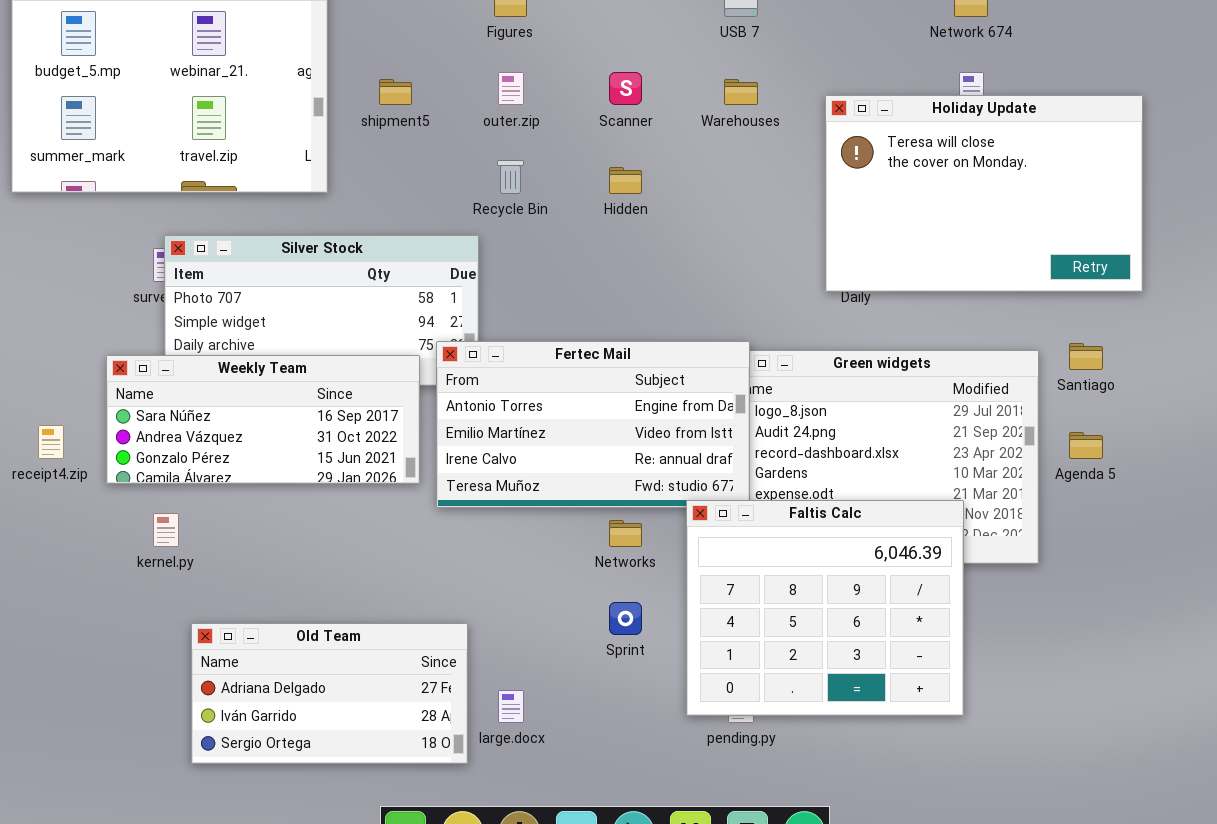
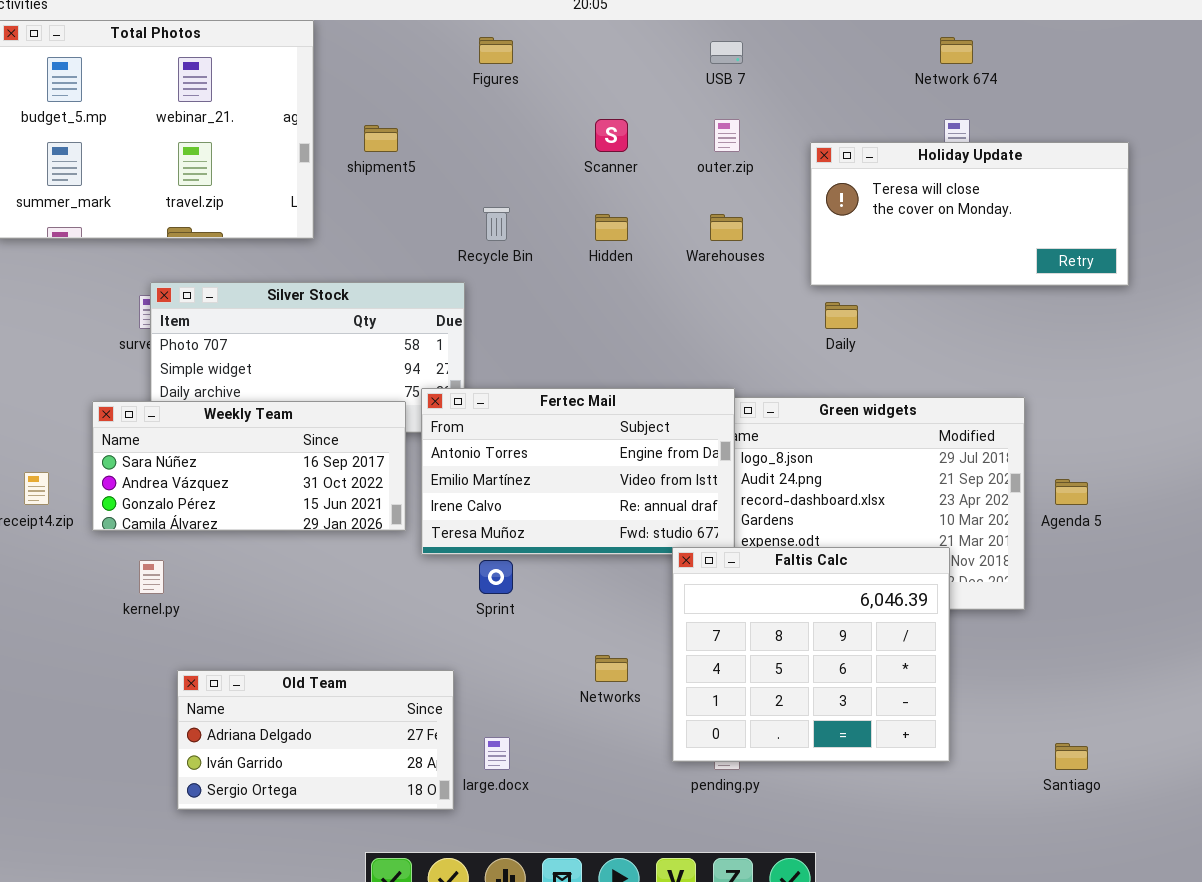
outer.zip: [498,72,524,105] -> [714,119,740,152], moved
Warehouses: [724,79,758,105] -> [710,214,743,241], moved
Holiday Update: [825,95,1143,292] -> [810,142,1129,286], resized
Santiago: [1069,343,1103,370] -> [1055,743,1088,770], moved
Networks: [609,520,642,547] -> [595,655,628,682], moved
Sprint: [609,602,642,635] -> [479,560,513,594], moved

